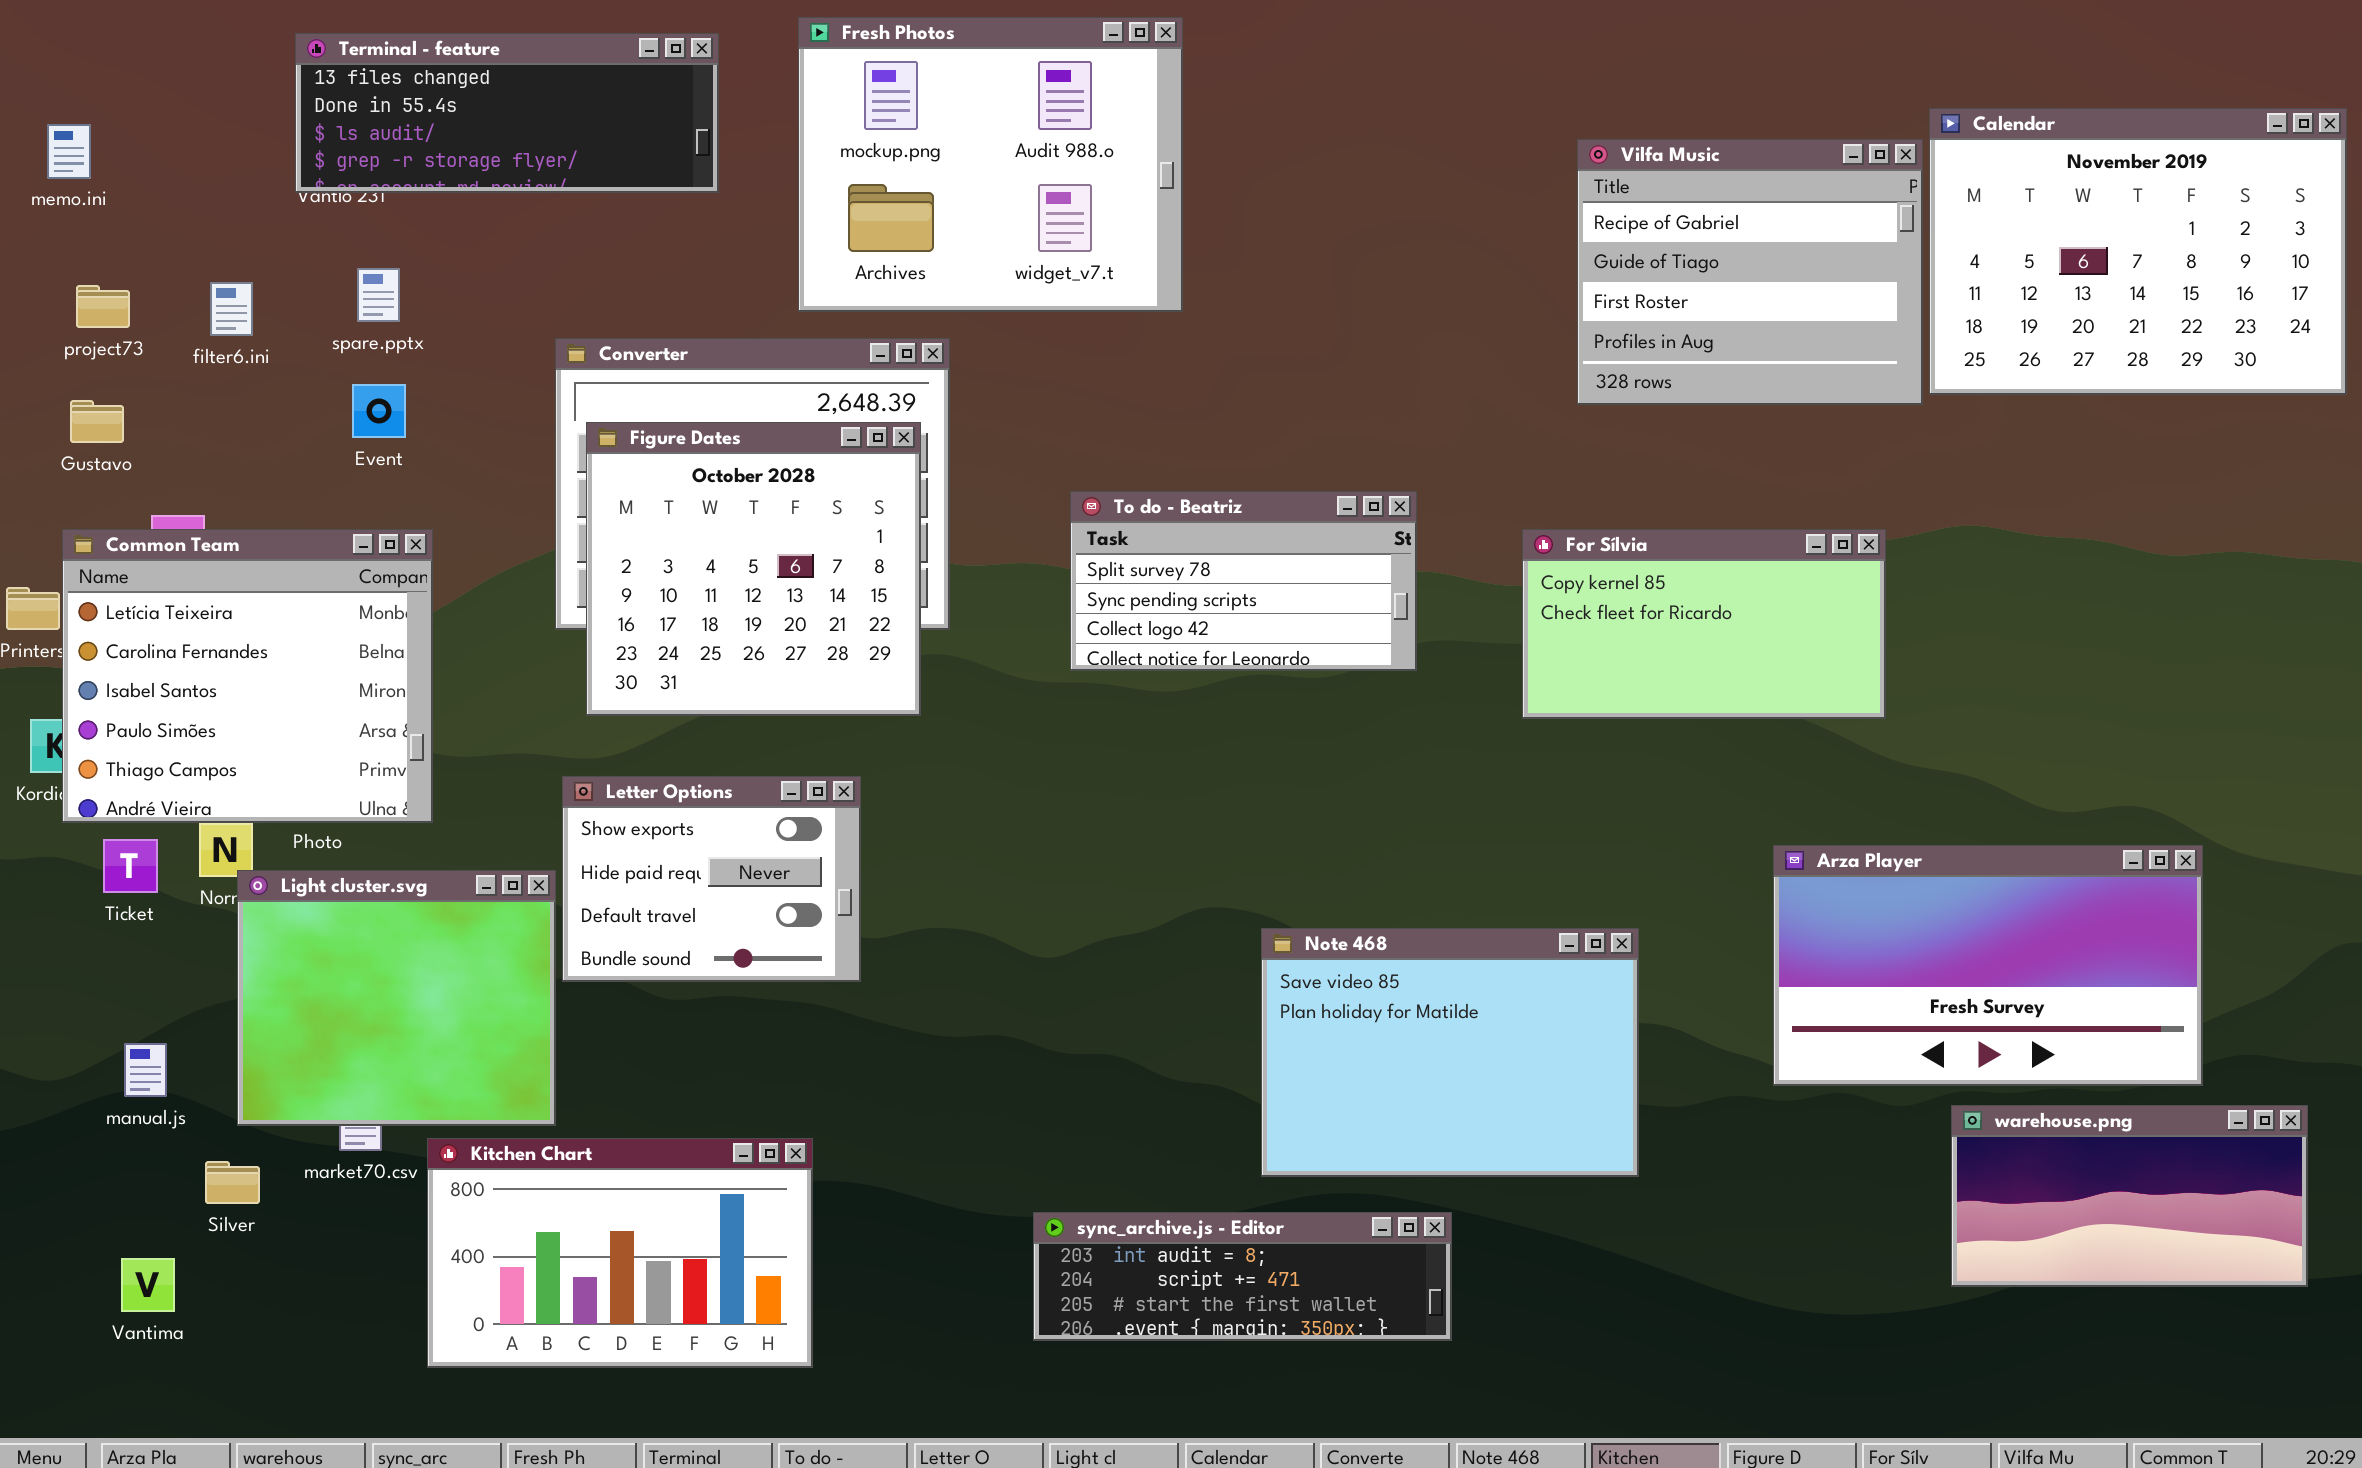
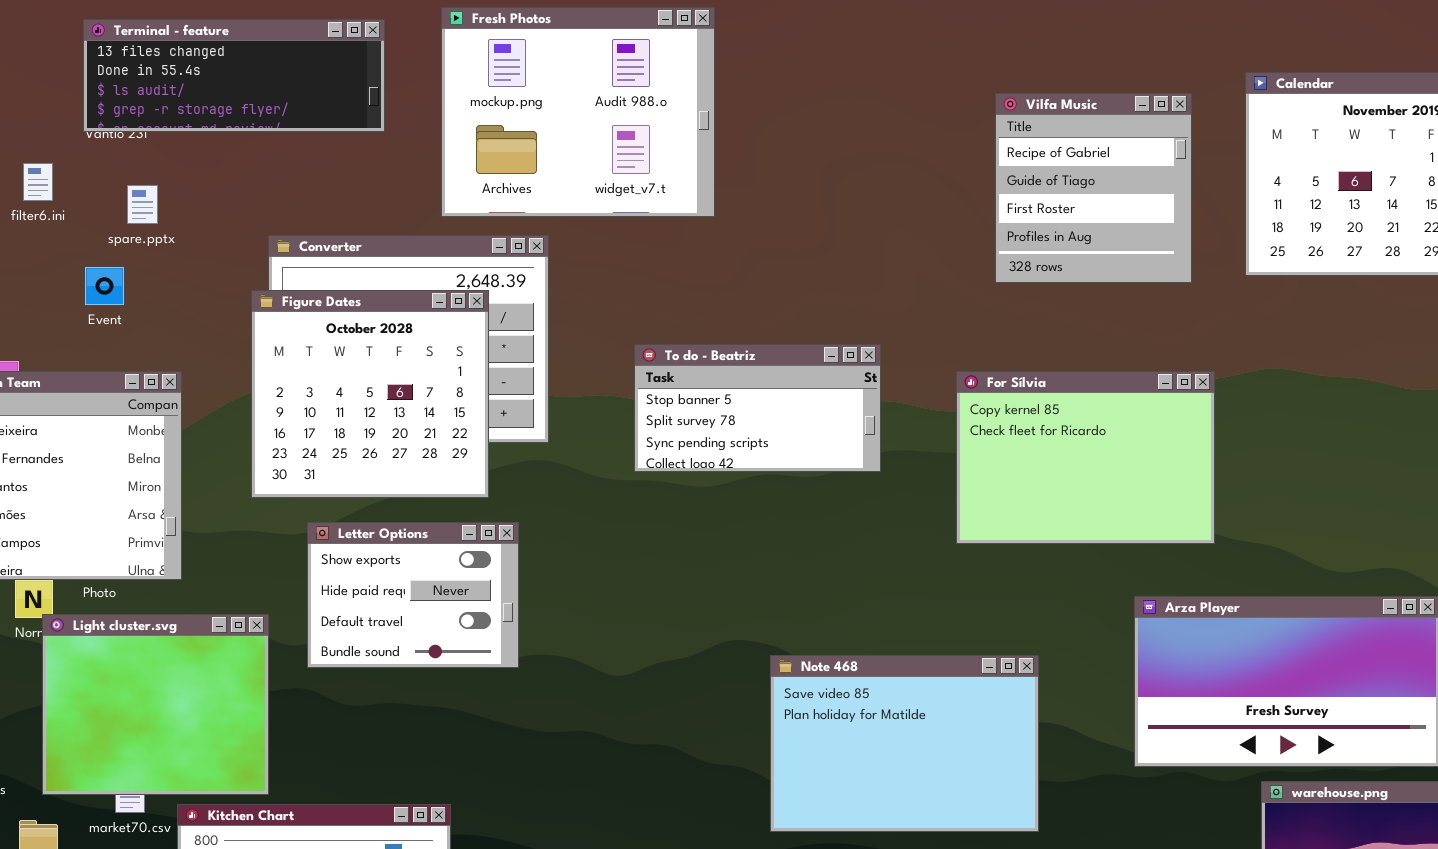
Vilfa Music: [1577,139,1923,405] -> [995,93,1192,283], resized
filter6.ini: [210,282,253,336] -> [23,163,53,201], moved
Event: [352,384,406,438] -> [85,267,124,305], moved
Figure Dates: [586,422,921,716] -> [251,290,489,498], moved
To do - Beatriz: [1070,491,1417,671] -> [634,344,881,472], scrolled up 1 row
For Sílvia: [1522,529,1886,719] -> [956,371,1215,544], resized
Letter Options: [562,776,861,982] -> [307,522,519,668], moved

